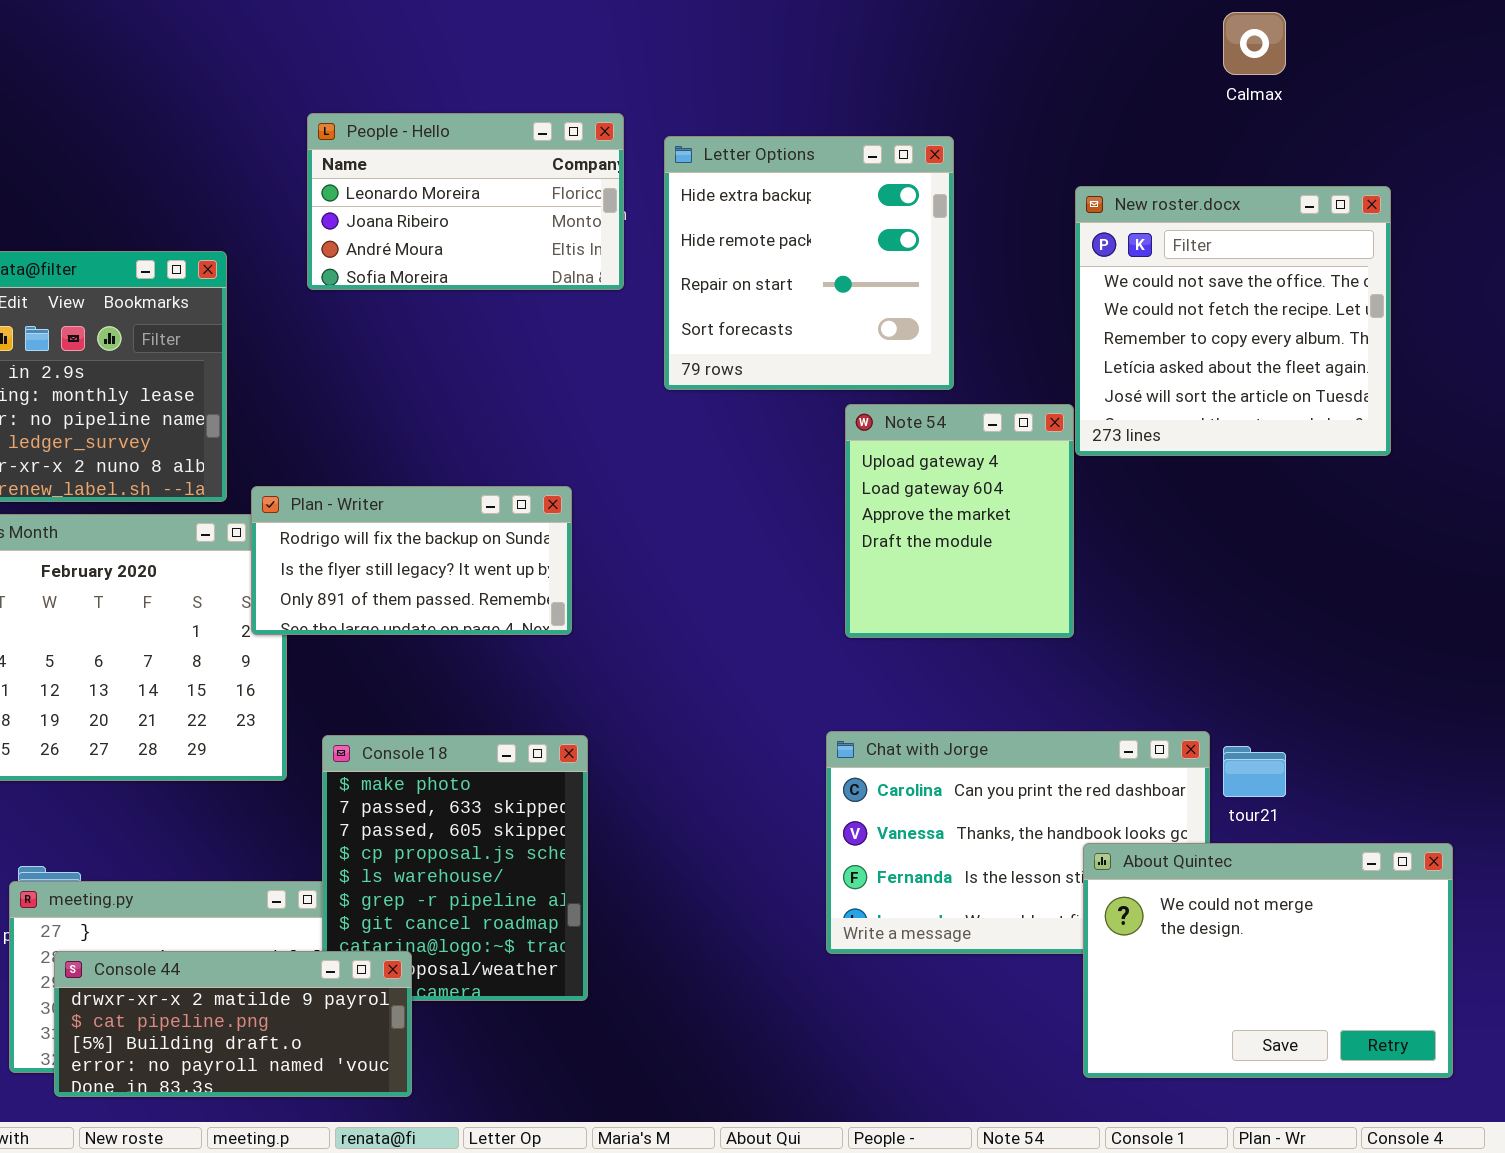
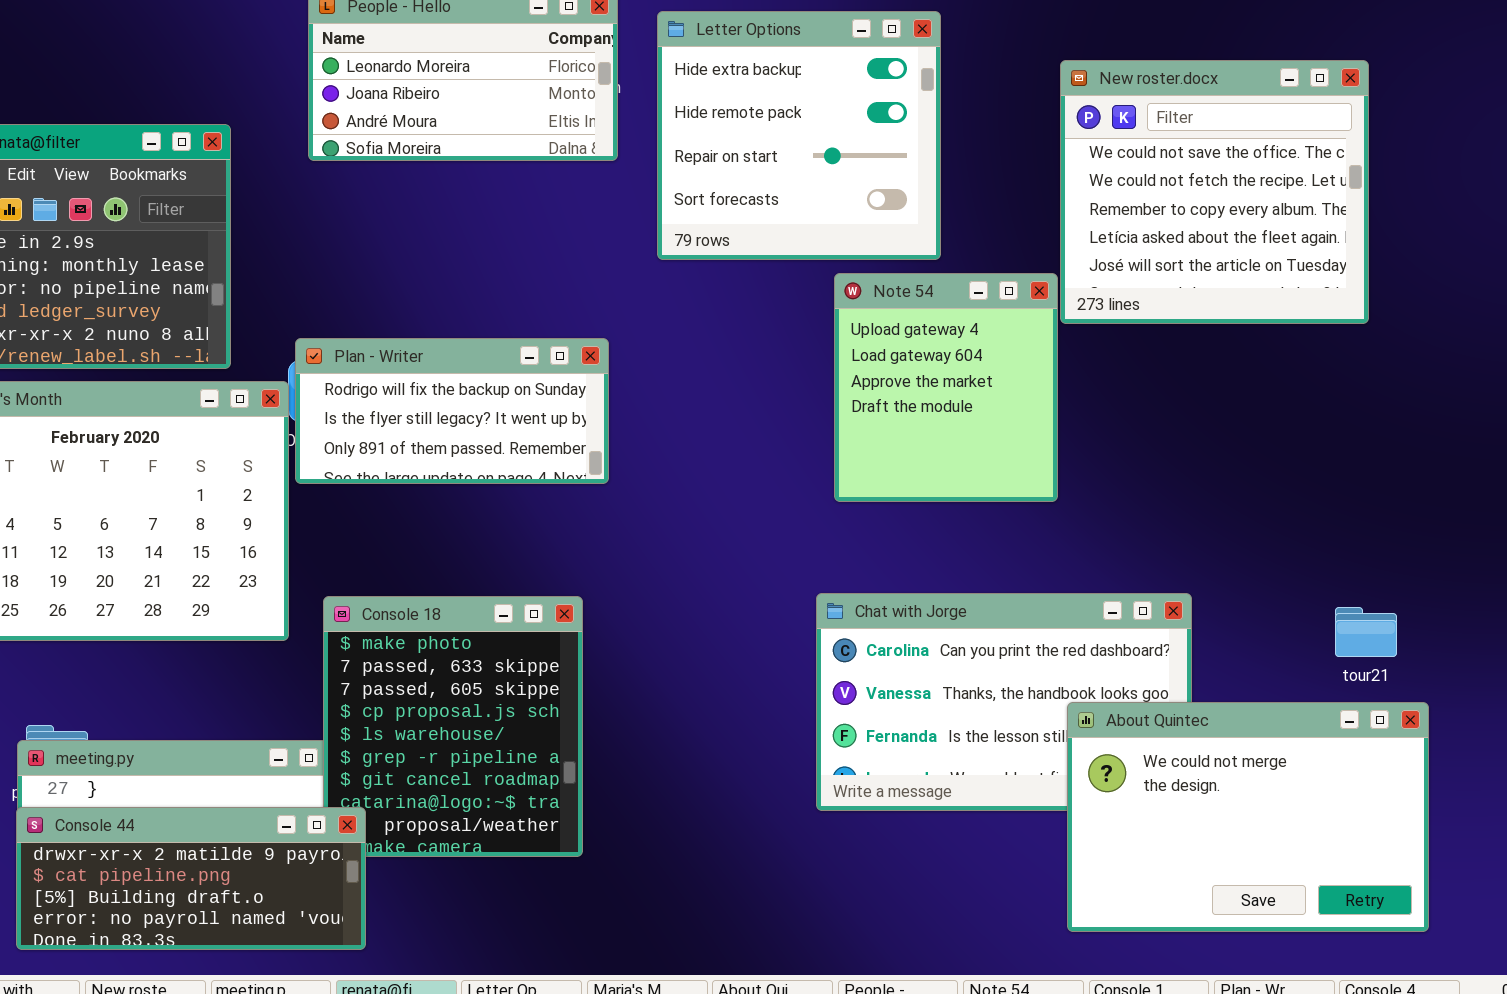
Plan - Writer: [251,486,572,635] -> [295,338,609,484], moved
tour21: [1223,746,1286,797] -> [1335,607,1397,657], moved
Console 44: [54,951,412,1097] -> [16,807,366,950], moved

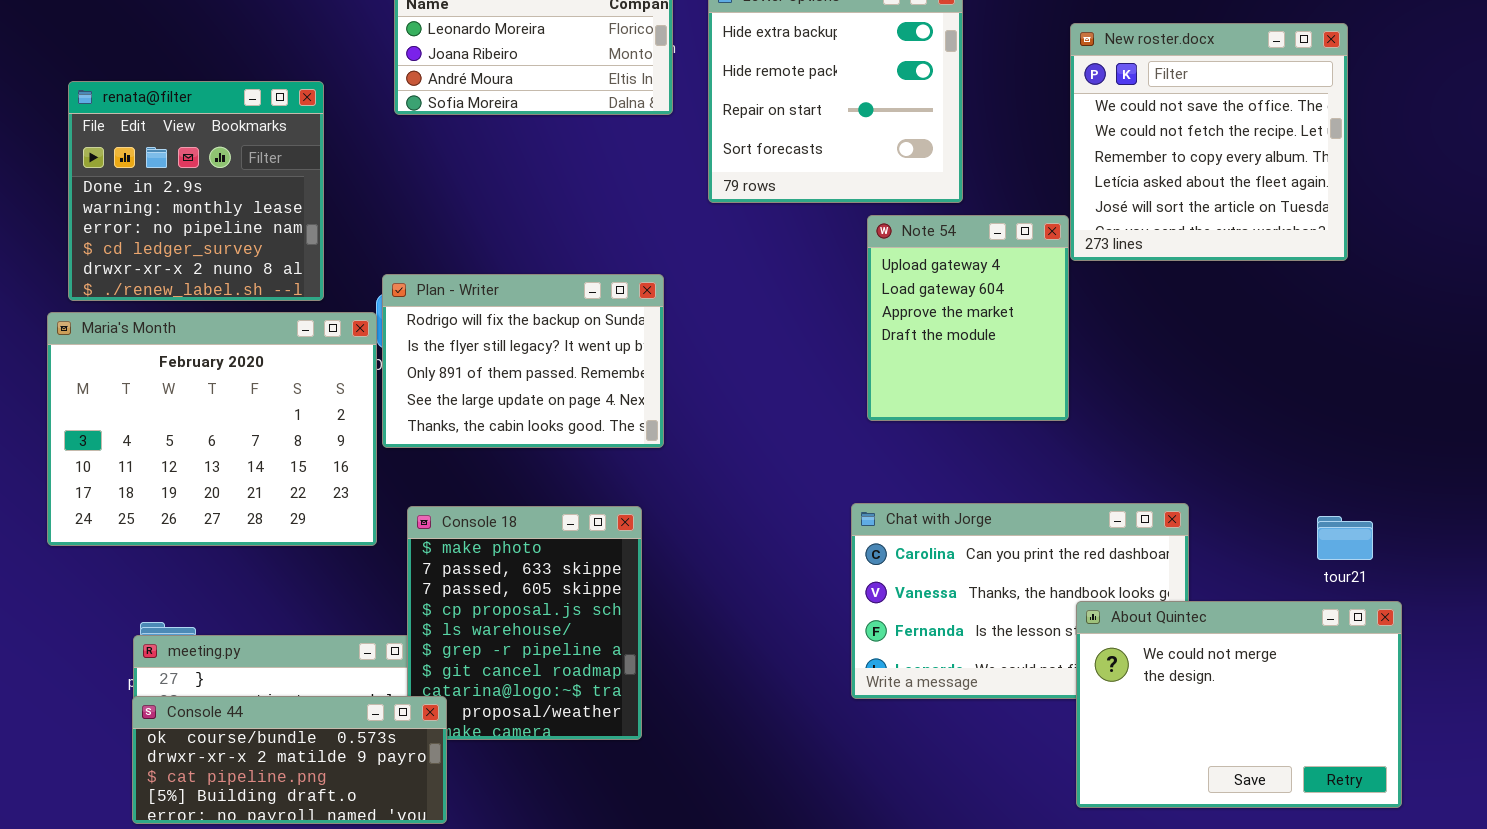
Plan - Writer: [295,338,609,484] -> [382,274,664,448], resized
Console 44: [16,807,366,950] -> [132,696,447,824], scrolled up 1 row

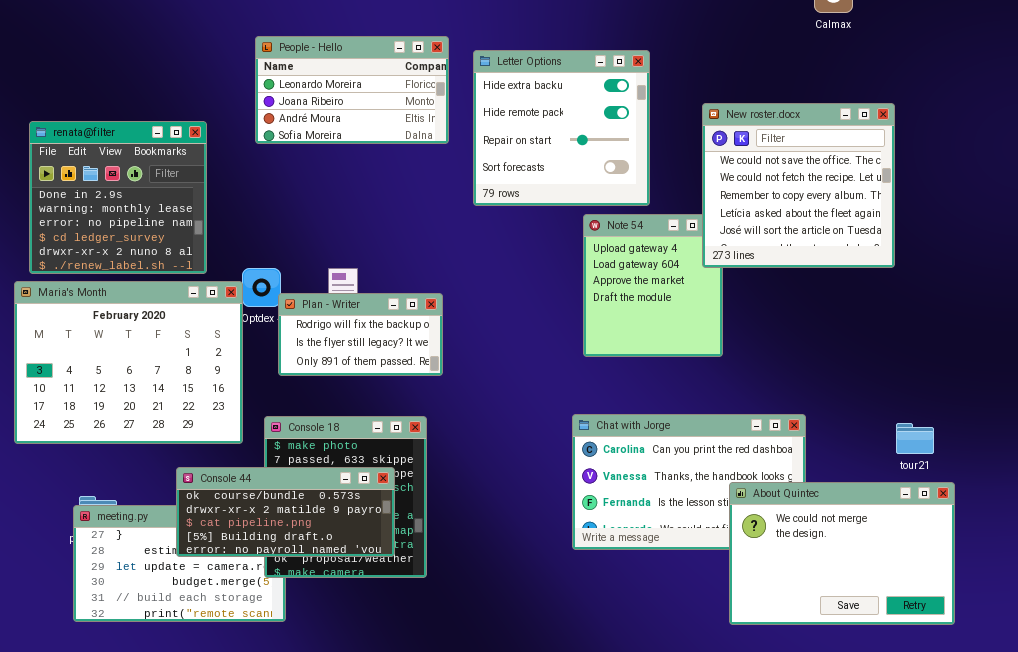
New roster.docx: [1070,23,1348,261] -> [702,103,895,268], moved
Plan - Writer: [382,274,664,448] -> [278,293,443,376], resized
Console 44: [132,696,447,824] -> [176,467,395,557], moved

